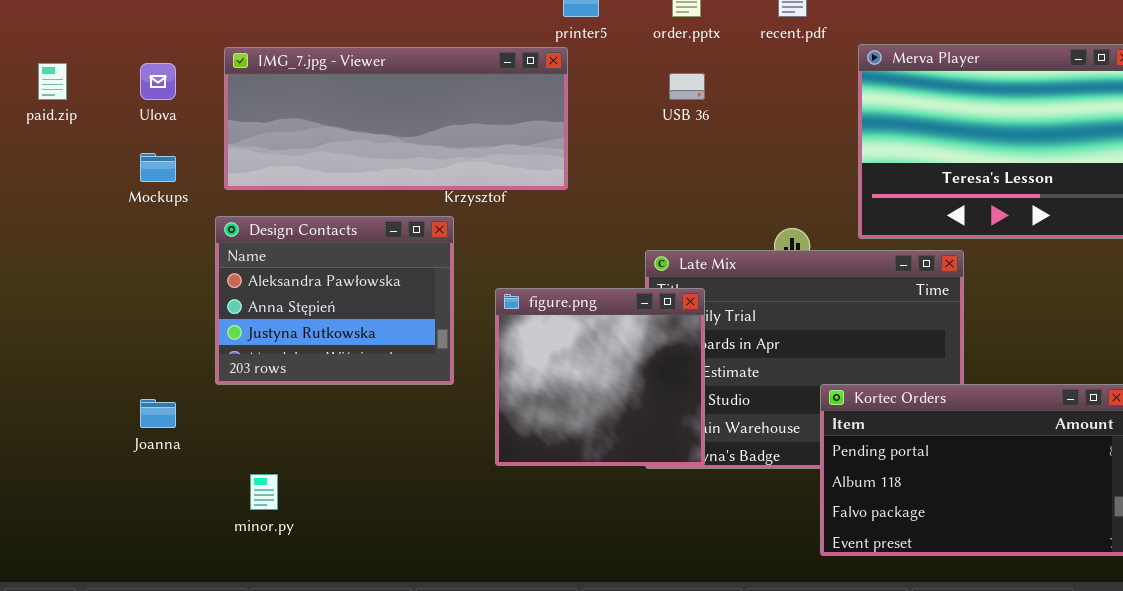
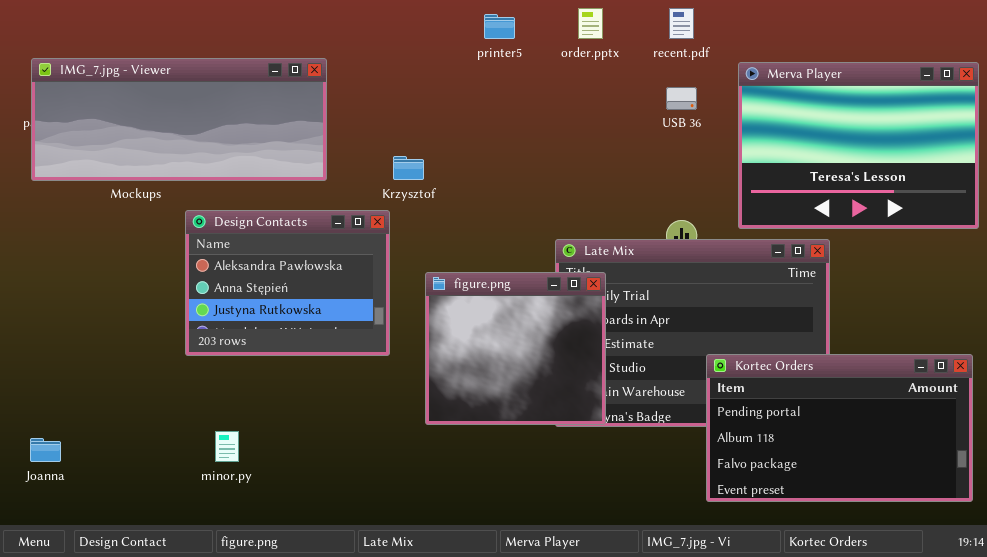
IMG_7.jpg - Viewer: [224,47,568,190] -> [31,58,327,181], moved
USB 36: [669,73,705,100] -> [666,87,697,110], moved
Joanna: [140,399,176,428] -> [30,438,61,462], moved

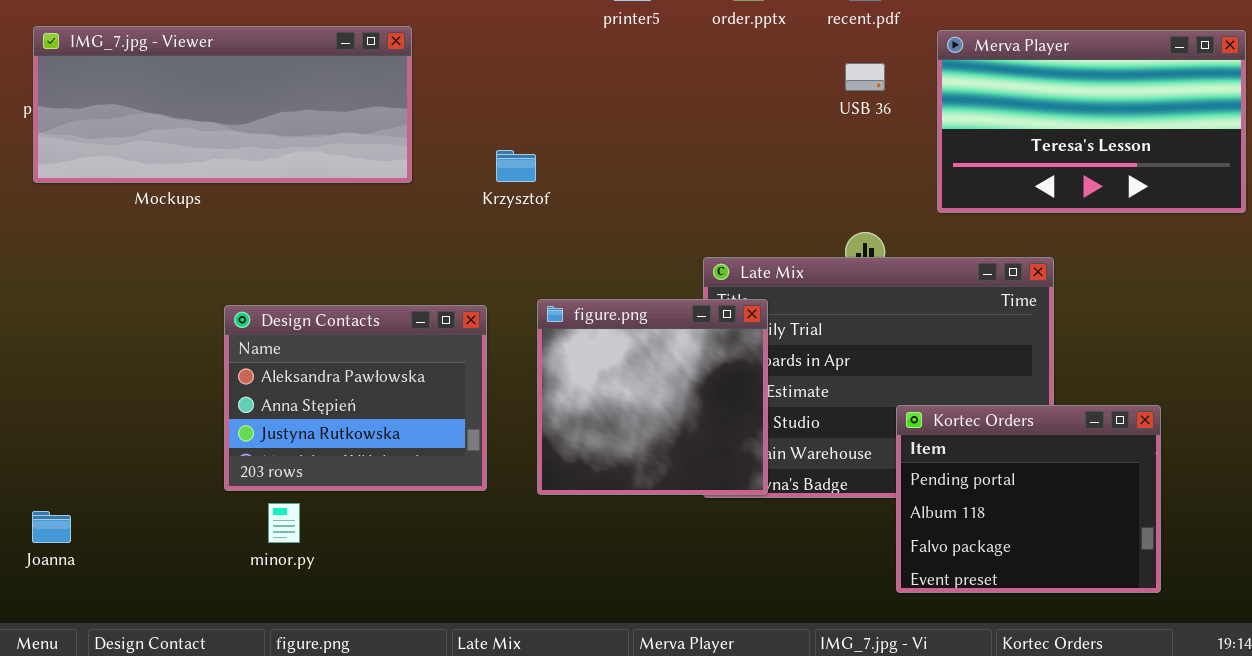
Merva Player: [738,62,979,229] -> [937,30,1246,213], resized
Design Contacts: [185,210,390,356] -> [224,305,487,491], moved
Kortec Orders: [706,354,973,502] -> [896,405,1161,593], resized

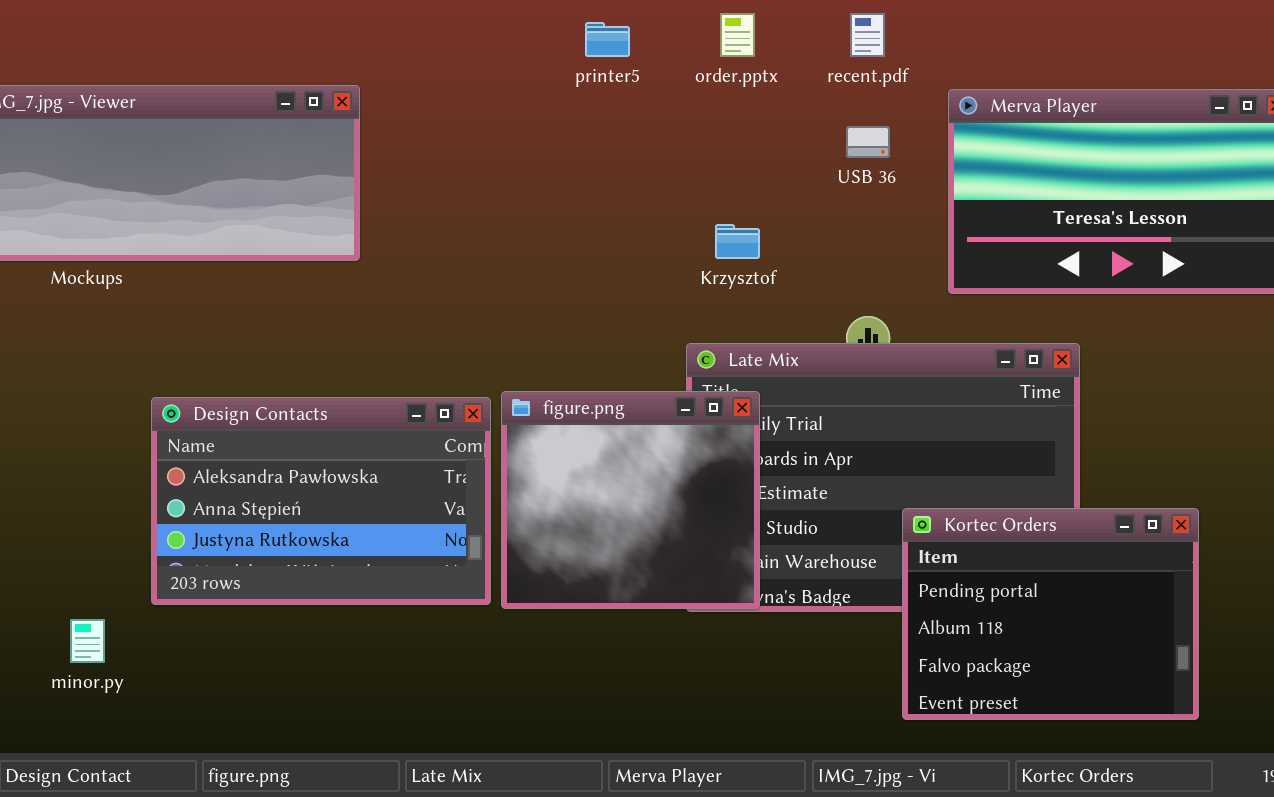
Krzysztof: [496,150,536,182] -> [715,224,760,259], moved
Design Contacts: [224,305,487,491] -> [151,397,491,605], resized
minor.py: [268,503,300,543] -> [70,619,105,663], moved

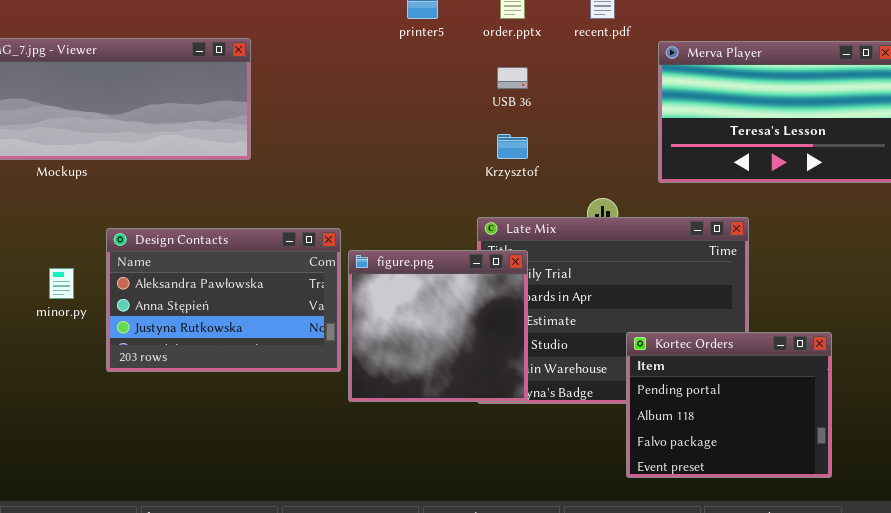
USB 36: [846,126,890,158] -> [497,67,528,89], moved
Design Contacts: [151,397,491,605] -> [106,228,341,372], moved
minor.py: [70,619,105,663] -> [49,268,74,299], moved

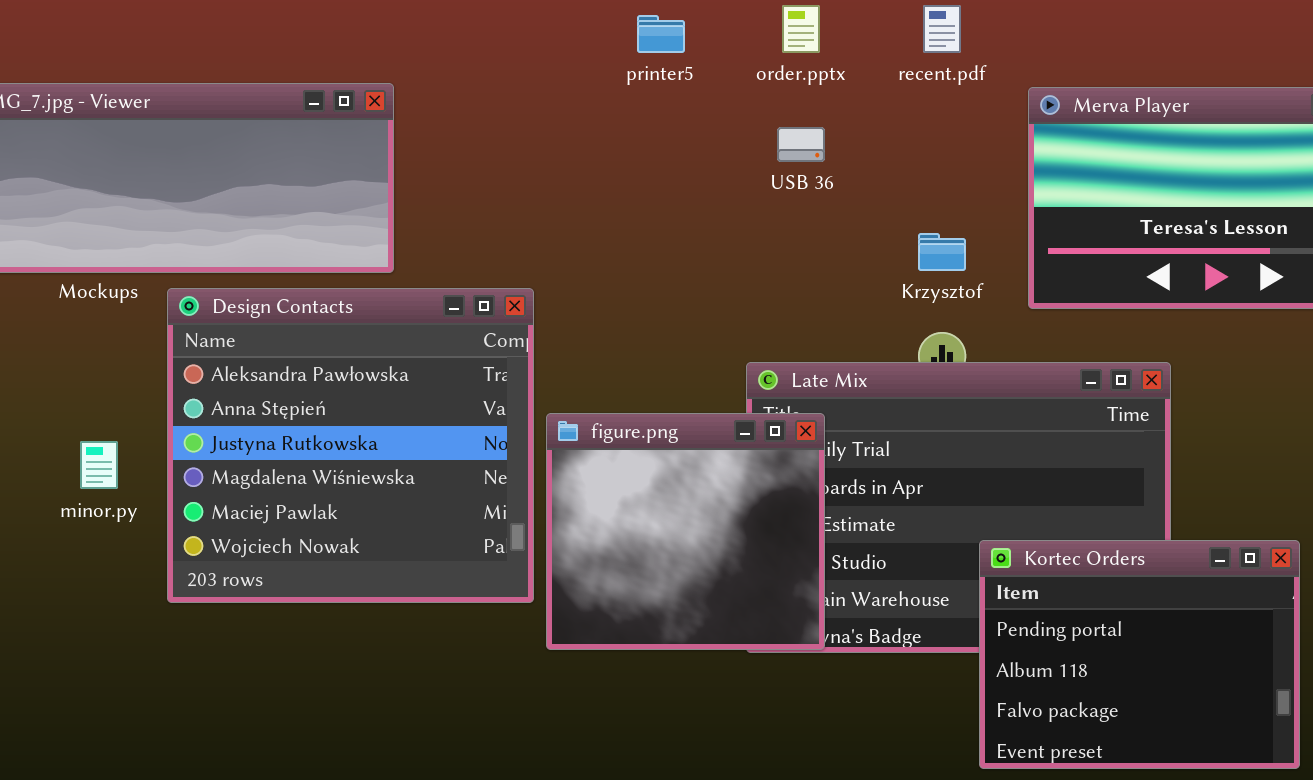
Krzysztof: [497,134,528,159] -> [918,233,966,271], moved
Design Contacts: [106,228,341,372] -> [167,288,534,603], resized

